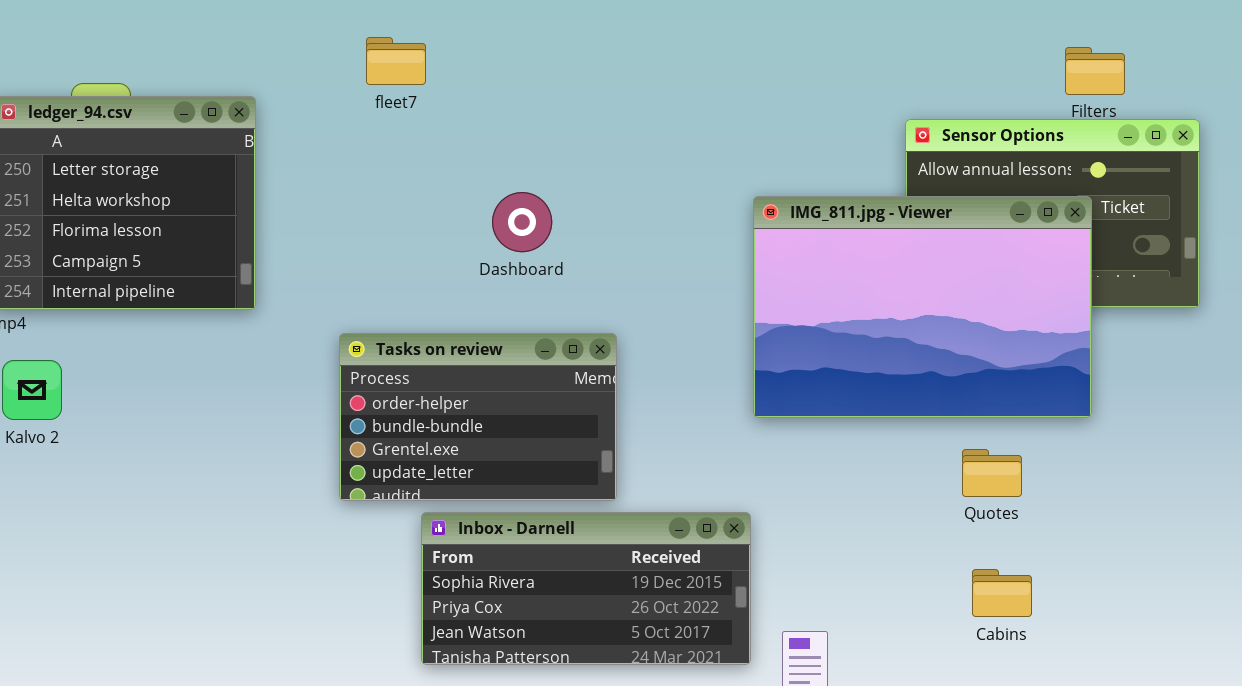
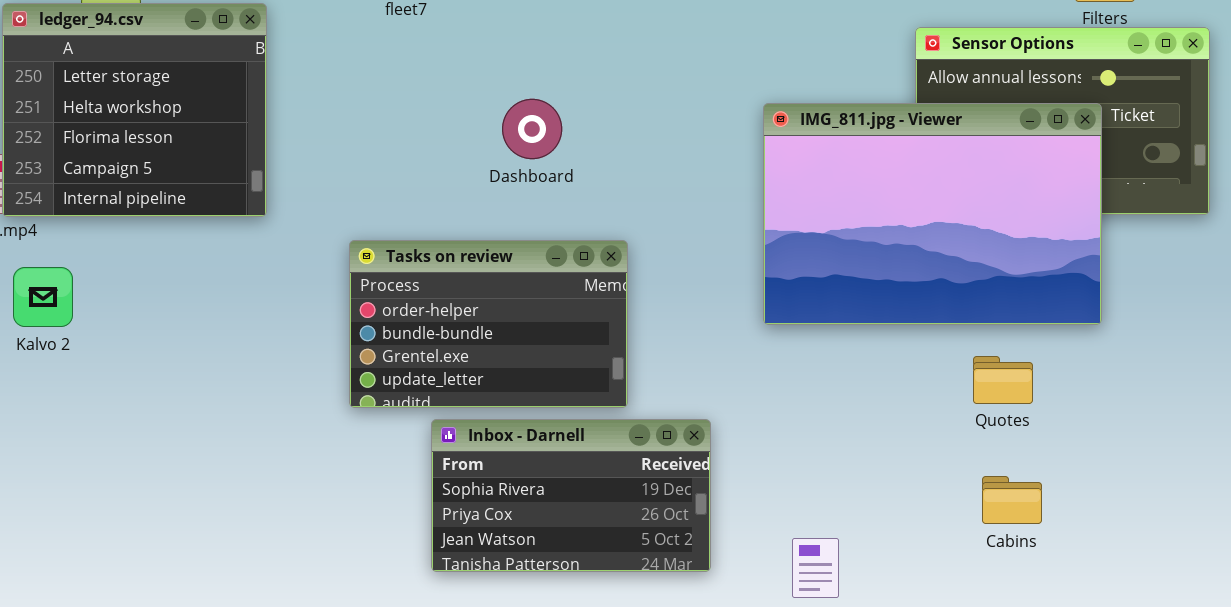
Inbox - Darnell: [421,512,751,665] -> [431,419,711,572], resized

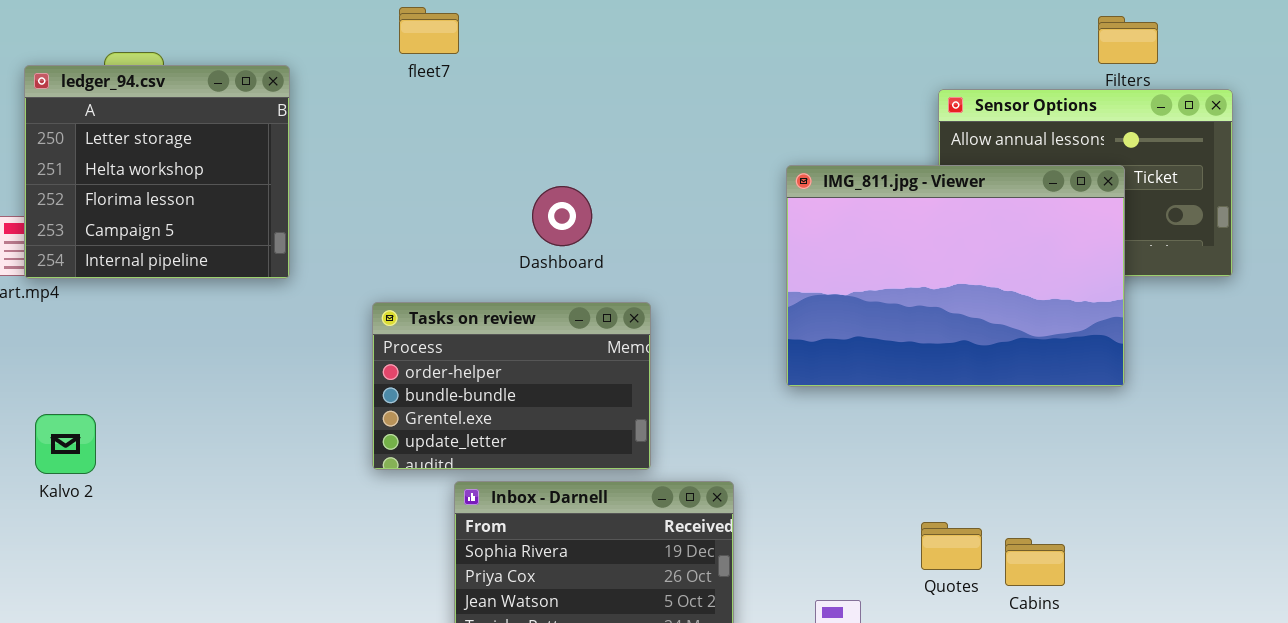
Dashboard: [502,99,562,159] -> [532,186,592,246], moved
Kalvo 2: [13,267,73,327] -> [35,414,96,474], moved
Quotes: [973,356,1033,404] -> [921,522,982,570], moved

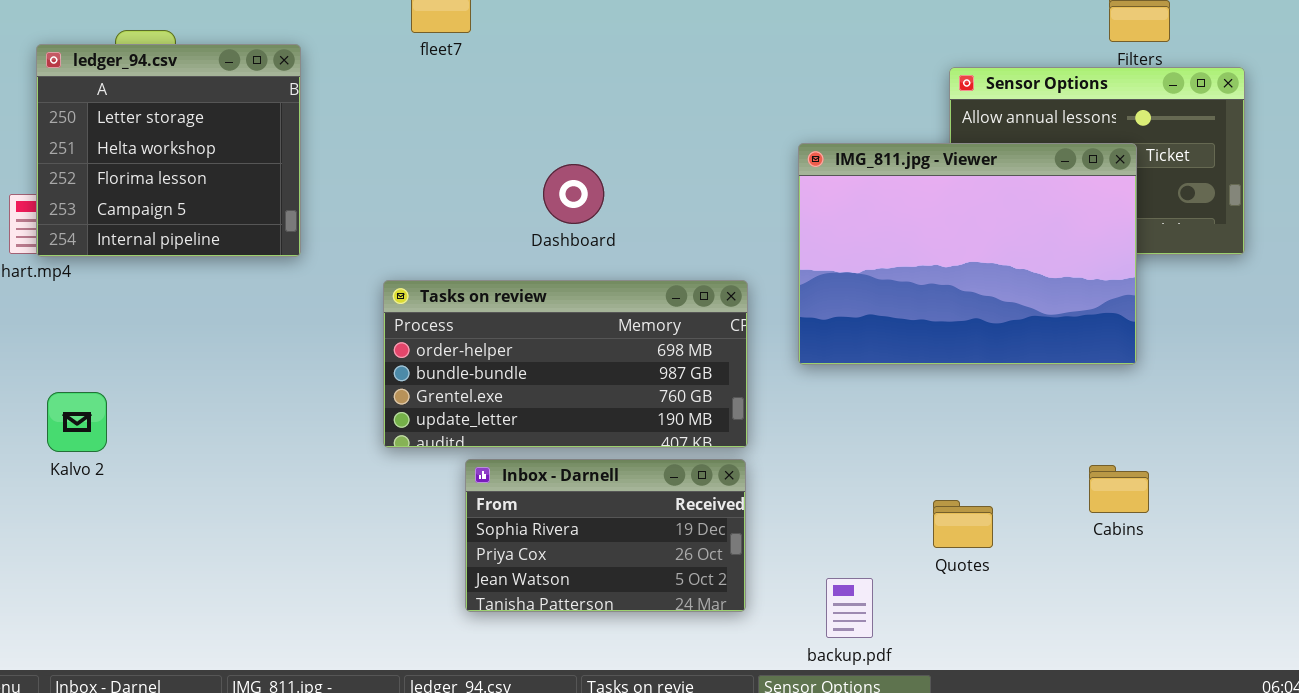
Tasks on review: [372,302,651,470] -> [383,280,748,448], resized
Cabins: [1005,538,1065,586] -> [1089,465,1149,513], moved

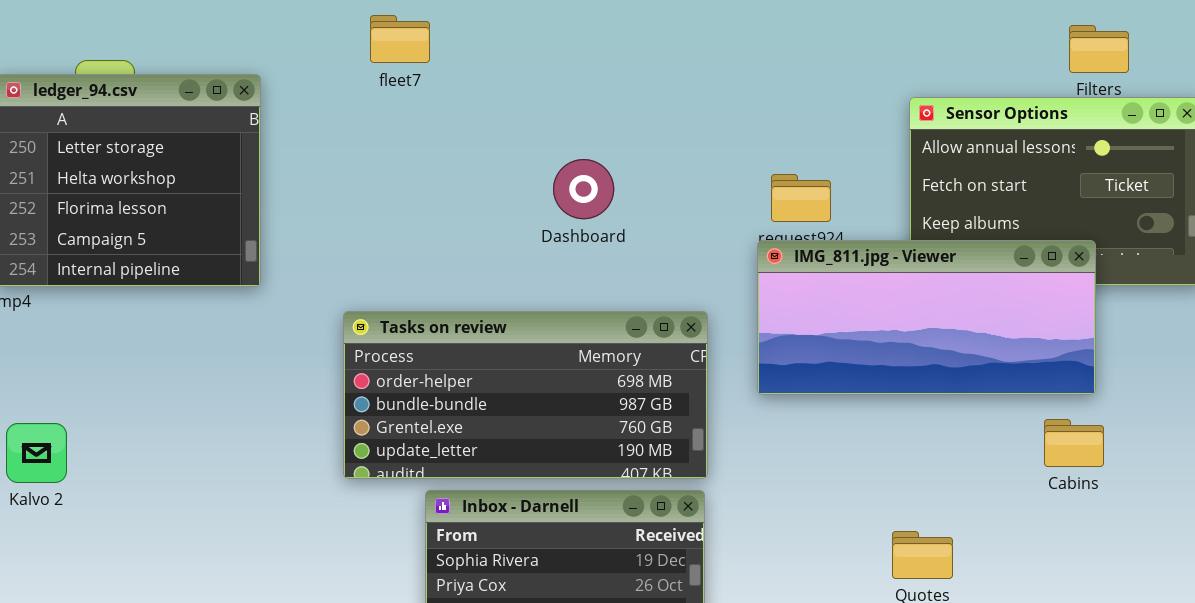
IMG_811.jpg - Viewer: [798,143,1137,365] -> [757,240,1096,395], resized
Dashboard: [543,164,604,224] -> [553,159,614,219], moved
Cabins: [1089,465,1149,513] -> [1044,419,1104,467], moved

